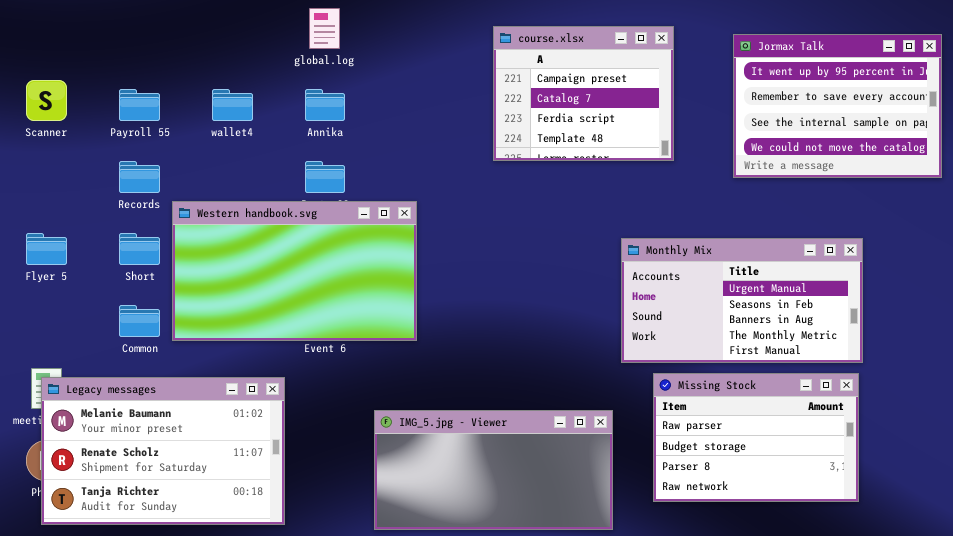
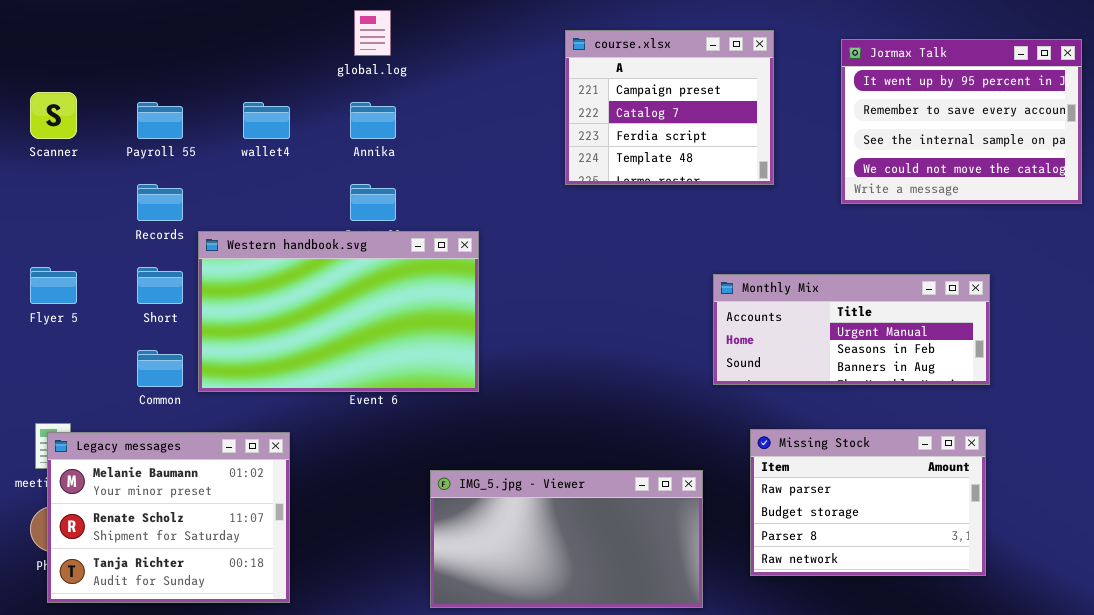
Monthly Mix: [621,238,863,363] -> [713,274,990,385], resized
Legacy messages: [41,377,285,525] -> [47,432,290,603], resized

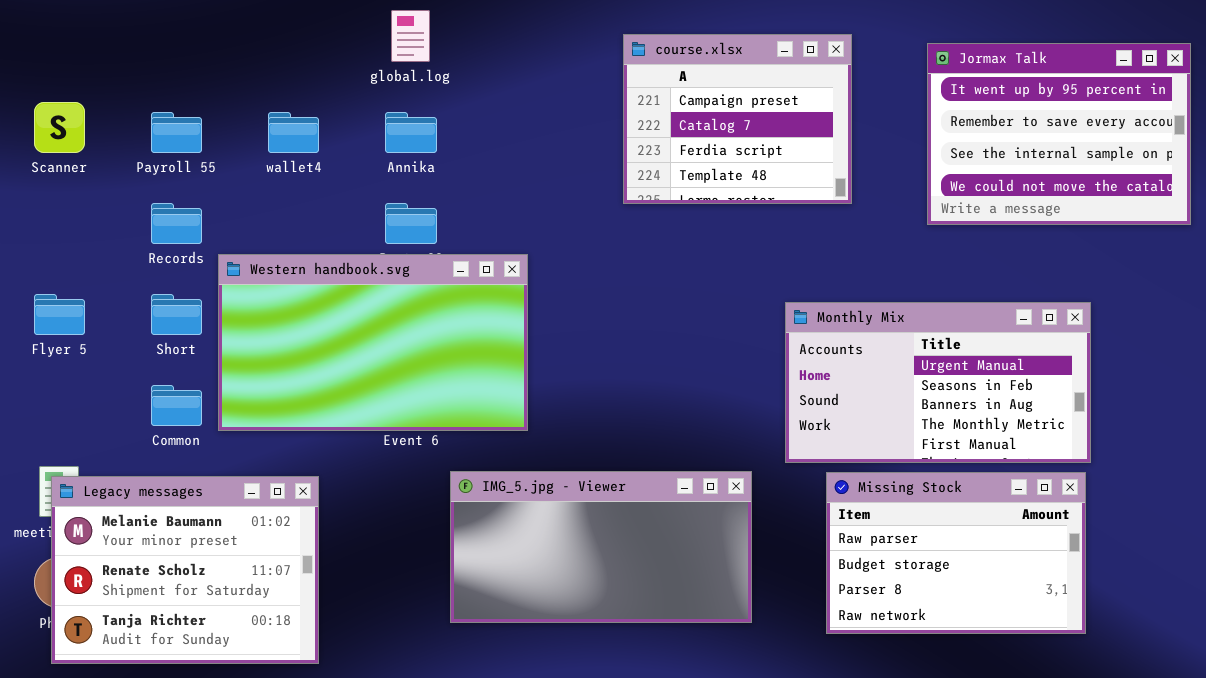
Monthly Mix: [713,274,990,385] -> [785,302,1091,463], resized
IMG_5.jpg - Viewer: [430,470,703,608] -> [450,471,752,623], moved

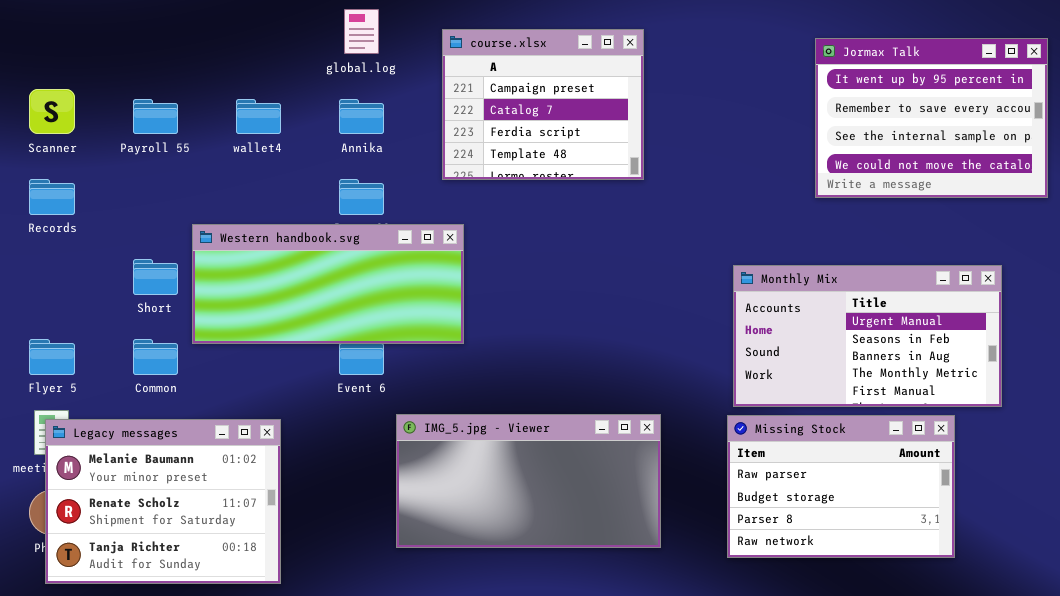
course.xlsx: [623,34,852,204] -> [442,29,644,180], moved
Records: [151,203,202,244] -> [29,179,75,215], moved
Western handbook.svg: [218,254,528,431] -> [192,224,464,344], resized
Flyer 5: [34,294,85,335] -> [29,339,75,375], moved
Monthly Mix: [785,302,1091,463] -> [733,265,1002,407], moved

